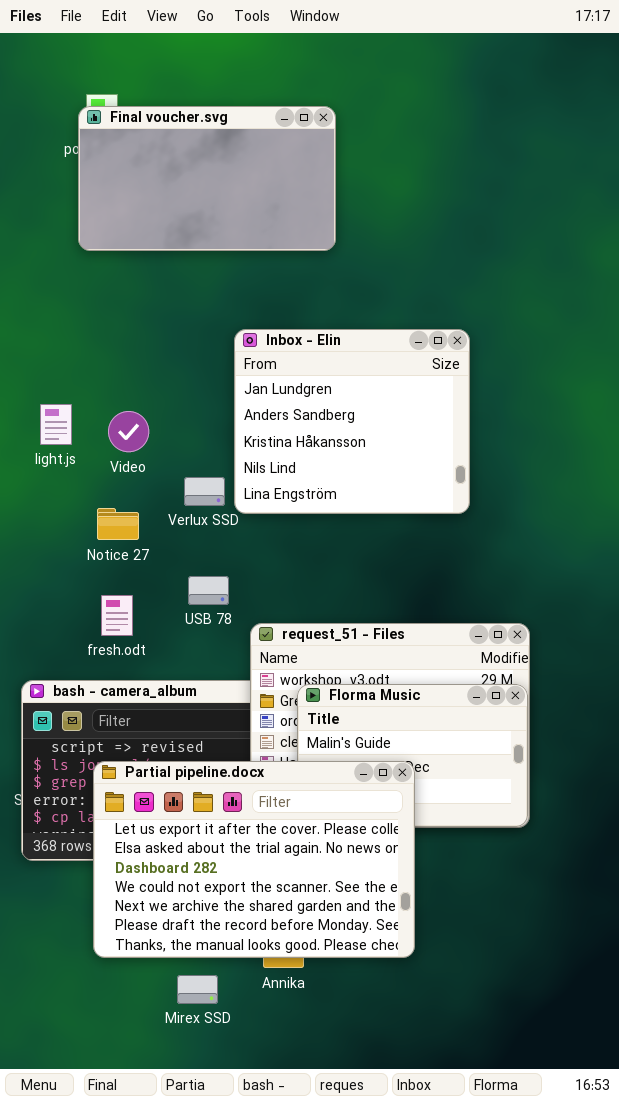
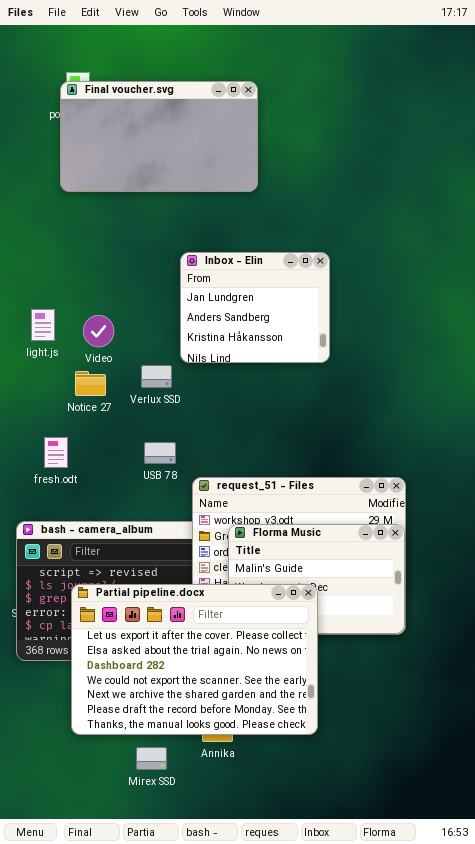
Inbox - Elin: [234,329,470,514] -> [180,252,330,363], resized
Notice 27: [97,508,139,540] -> [75,371,106,396], moved
fresh.odt: [101,595,133,636] -> [44,437,68,468], moved

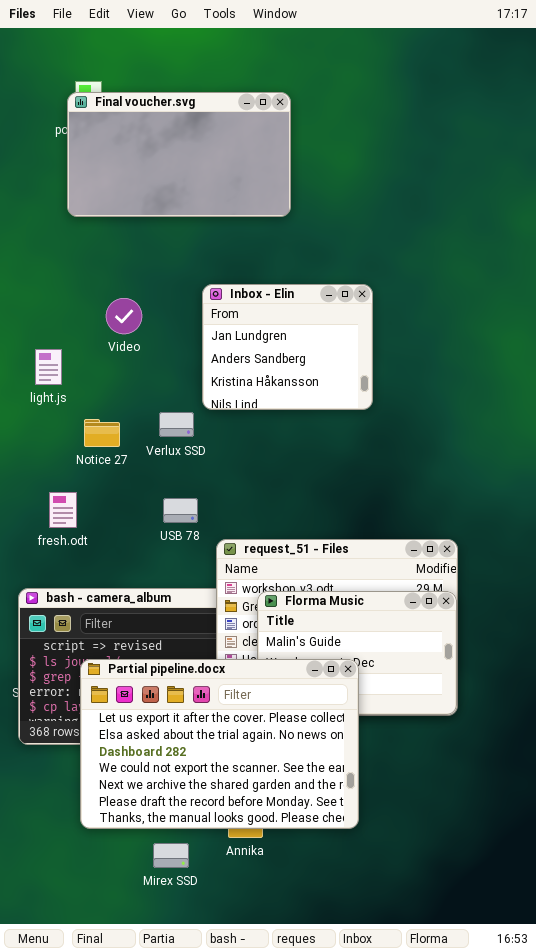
Video: [83,315,114,347] -> [106,298,142,334], moved

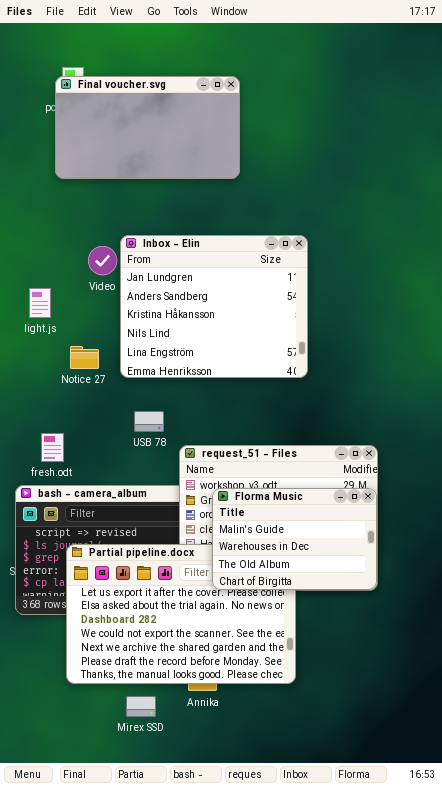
Inbox - Elin: [202,284,373,410] -> [120,235,308,378], resized
fresh.odt: [49,492,77,528] -> [41,433,64,462], moved
Florma Music: [257,591,457,715] -> [212,488,377,590], raised

